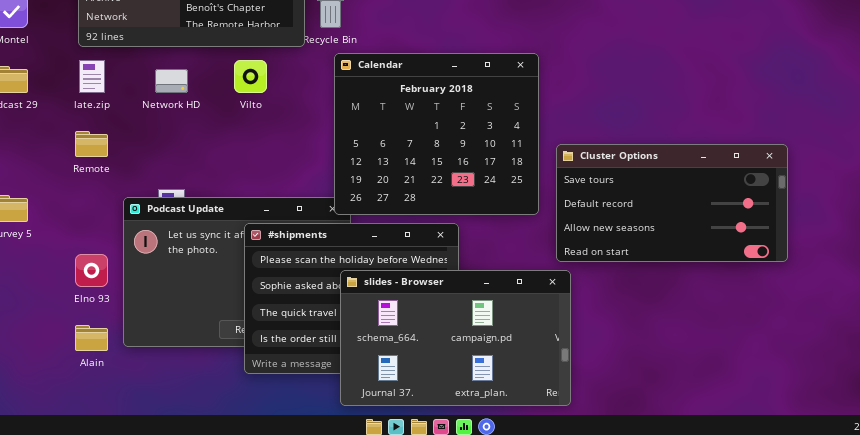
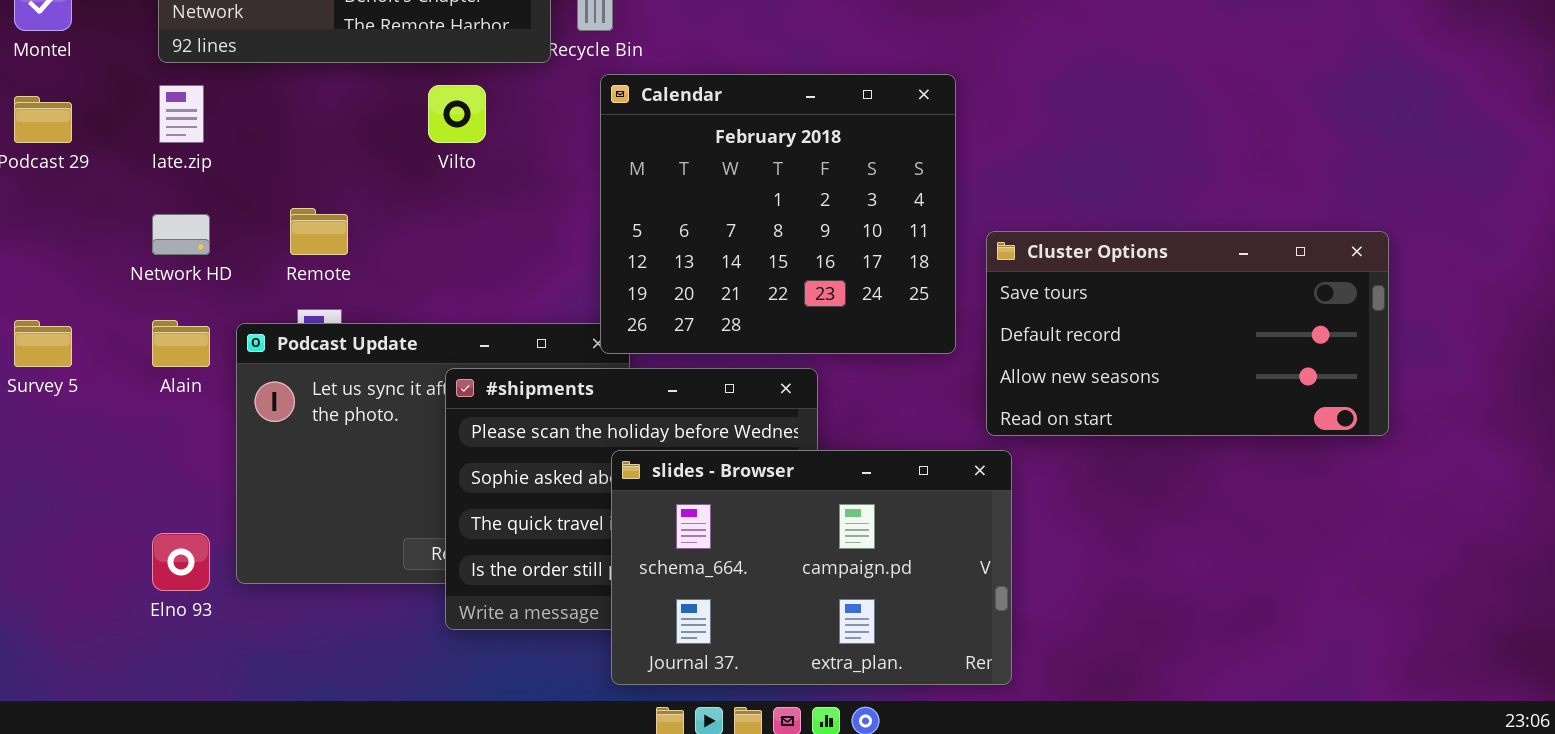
Network HD: [155,69,188,93] -> [152,214,210,255], moved
Remote: [75,131,108,157] -> [290,208,348,255], moved
Elno 93: [75,254,108,287] -> [152,533,210,591], moved
Alain: [75,325,108,351] -> [152,320,210,367], moved

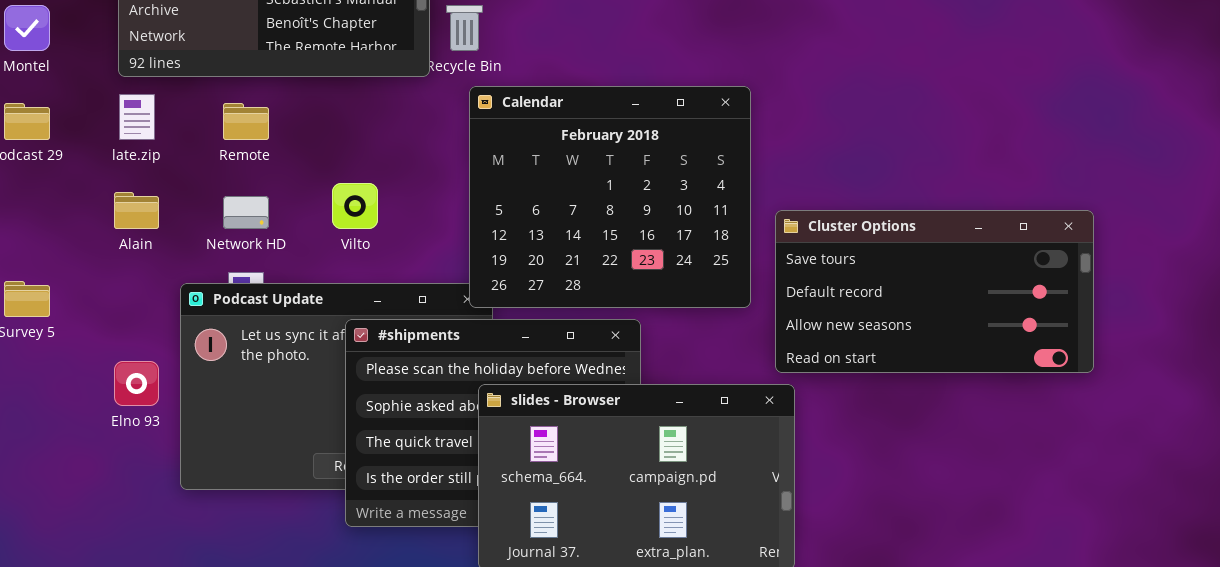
Vilto: [428,85,486,143] -> [332,183,378,229], moved
Remote: [290,208,348,255] -> [223,103,269,140], moved
Network HD: [152,214,210,255] -> [223,196,269,229], moved
Alain: [152,320,210,367] -> [114,192,159,229], moved
Elno 93: [152,533,210,591] -> [114,361,159,406], moved

